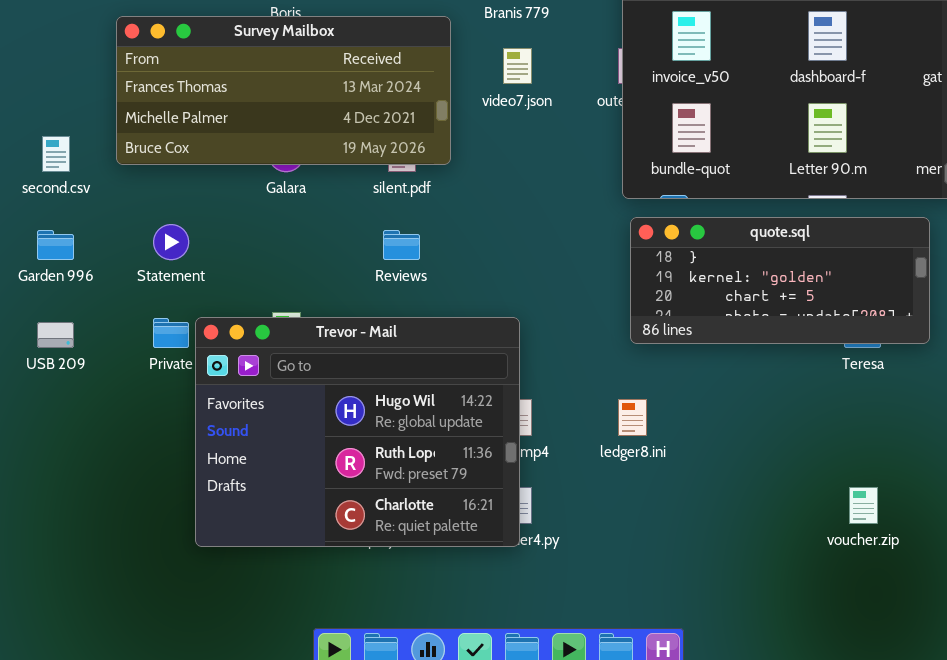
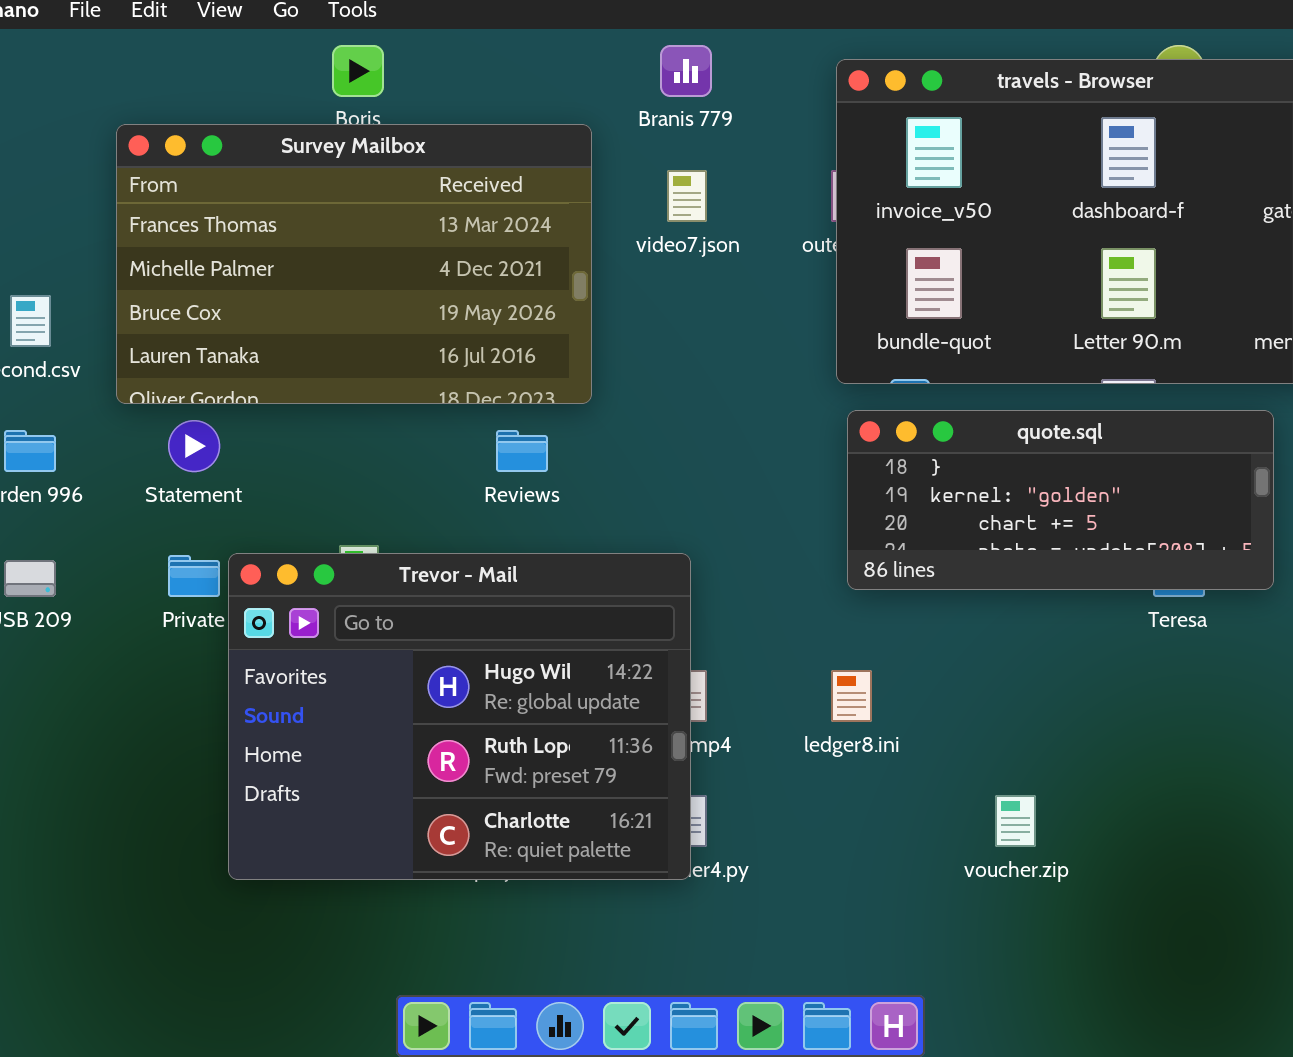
Survey Mailbox: [116,16,451,165] -> [116,124,592,404], resized
voucher.zip: [849,487,878,524] -> [995,795,1036,847], moved

